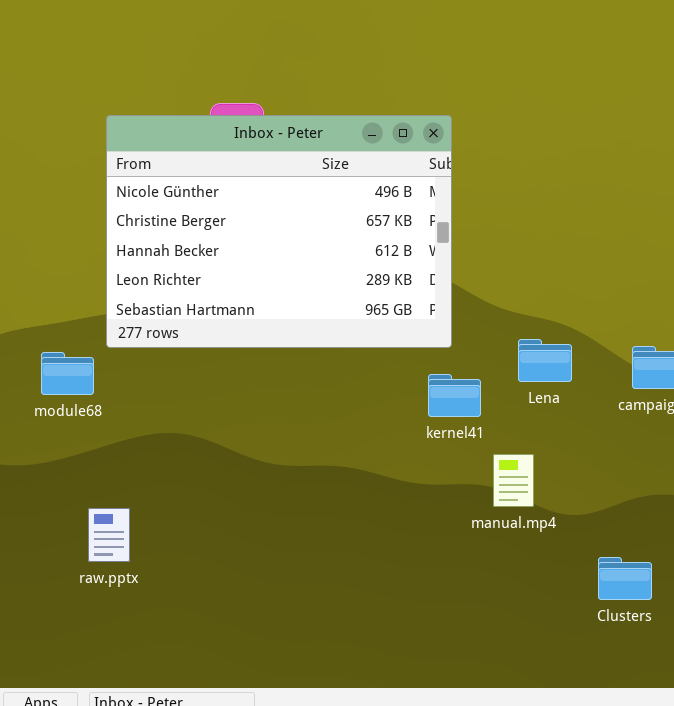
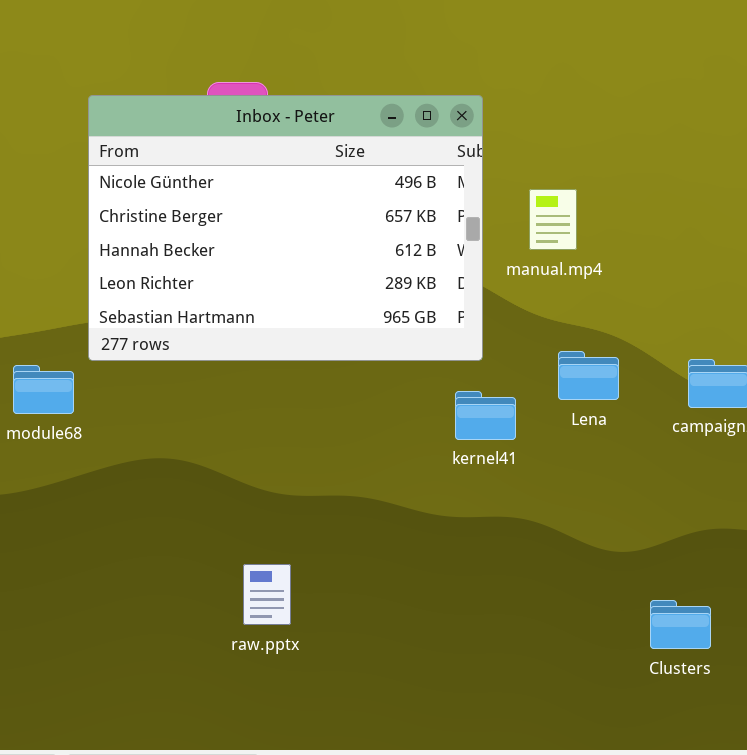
manual.mp4: [493,454,534,507] -> [529,189,577,250], moved
raw.pptx: [88,508,130,562] -> [243,564,291,625], moved

